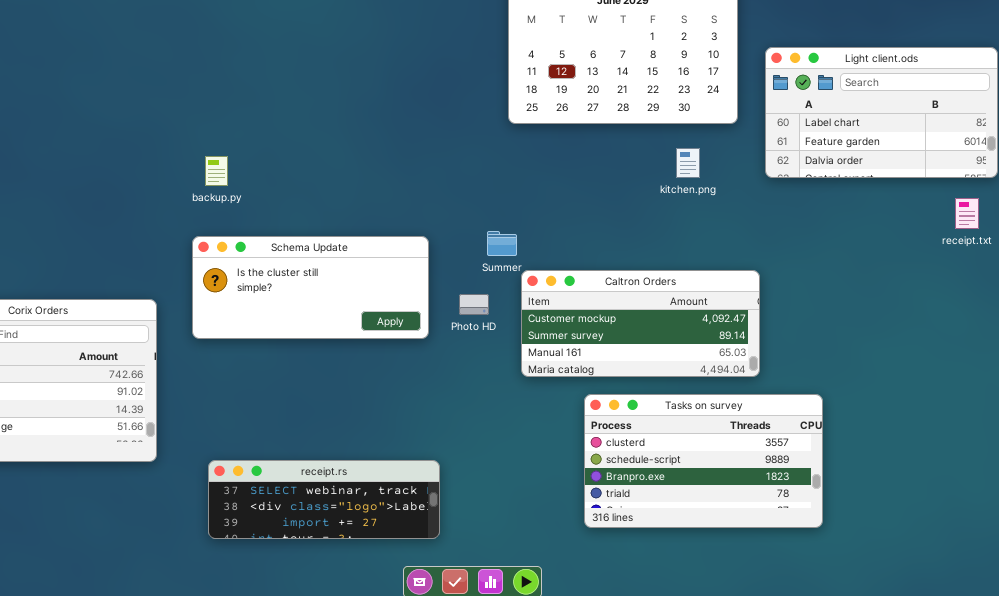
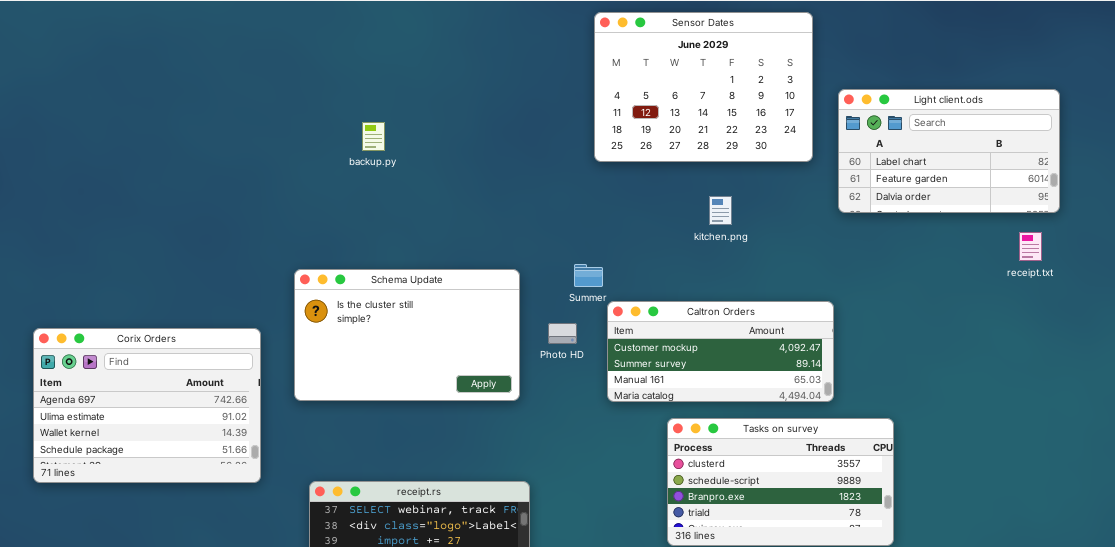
kitchen.png: [676,148,700,178] -> [709,196,732,225], moved
backup.py: [205,156,228,186] -> [362,122,385,151], moved
Schema Update: [192,236,429,339] -> [294,269,520,401], resized

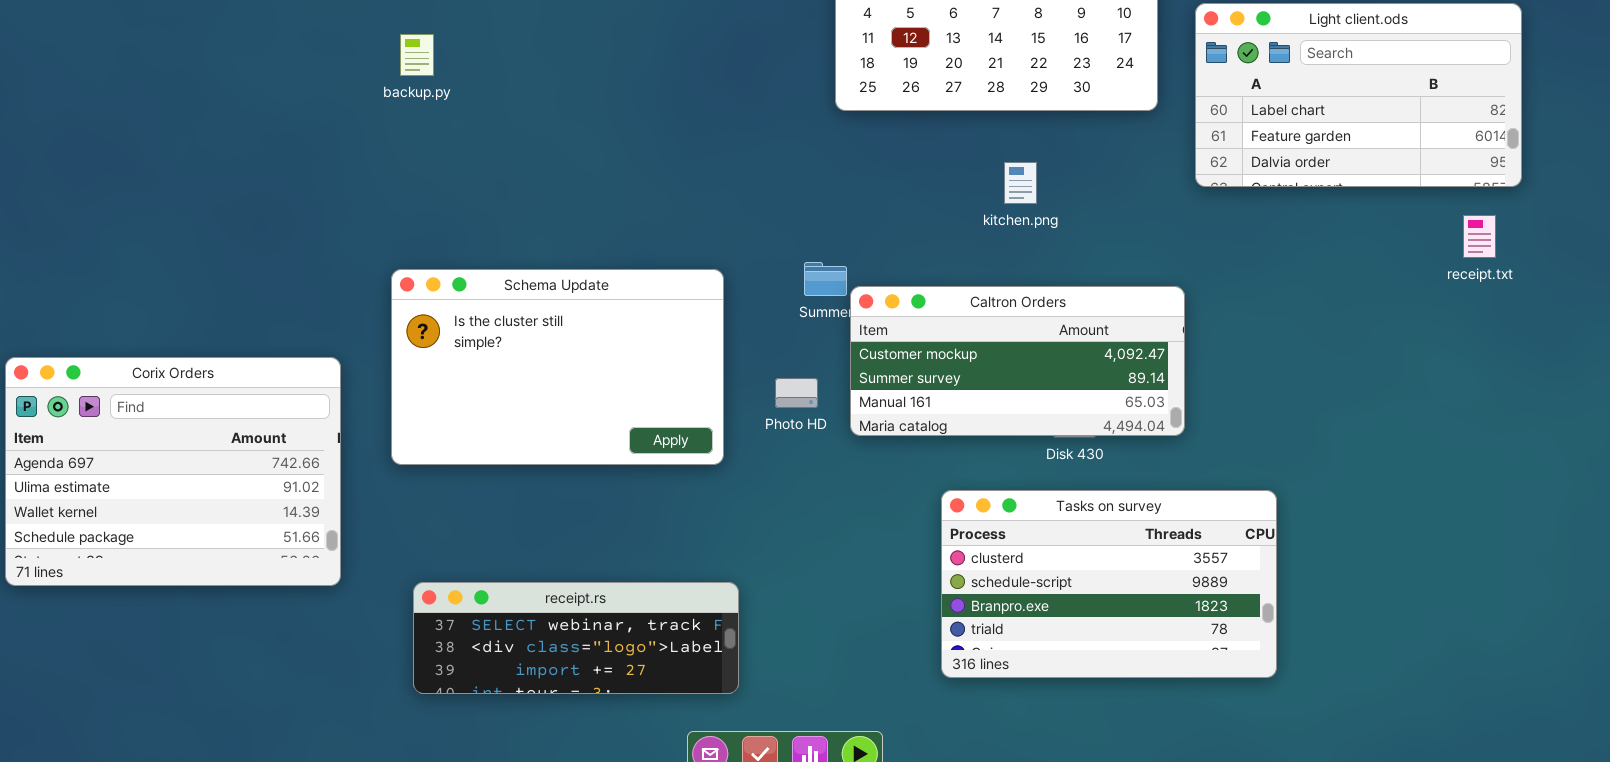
backup.py: [362,122,385,151] -> [400,34,434,76], moved
Caltron Orders: [607,301,834,402] -> [850,286,1185,436], moved
Photo HD: [548,323,577,344] -> [775,378,818,408], moved

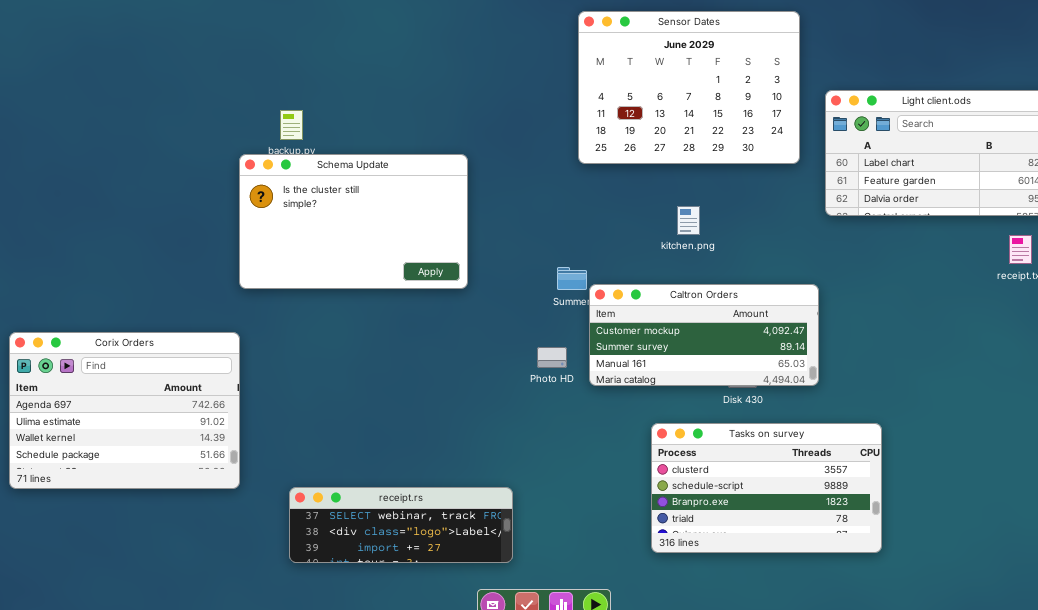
kitchen.png: [1004,162,1037,204] -> [677,206,700,235], moved
Schema Update: [391,269,724,465] -> [239,154,468,289], moved

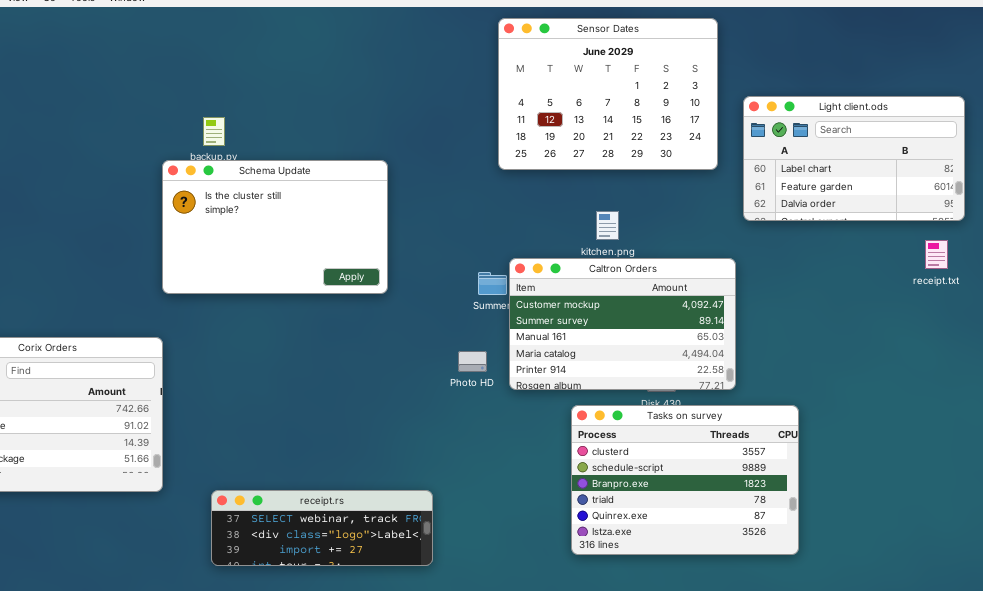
Caltron Orders: [589,284,819,386] -> [509,258,736,390], resized
Tasks on survey: [651,423,882,553] -> [571,405,799,555], resized

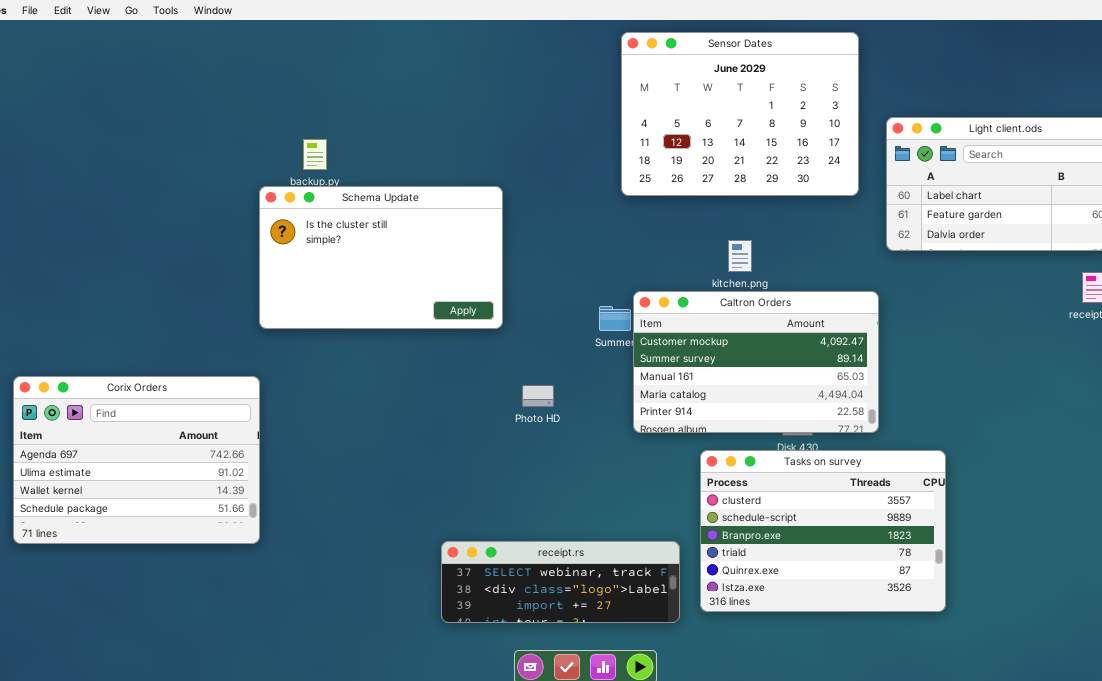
Photo HD: [458,351,487,372] -> [522,385,554,407], moved
receipt.rs: [211,490,433,566] -> [441,541,680,623], moved

